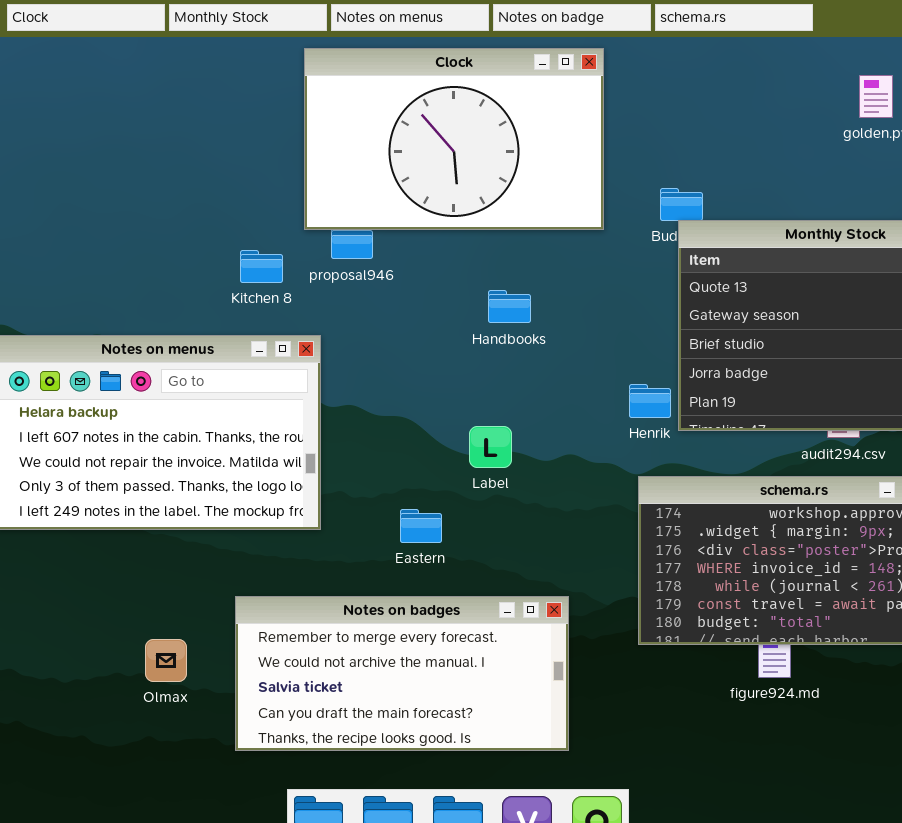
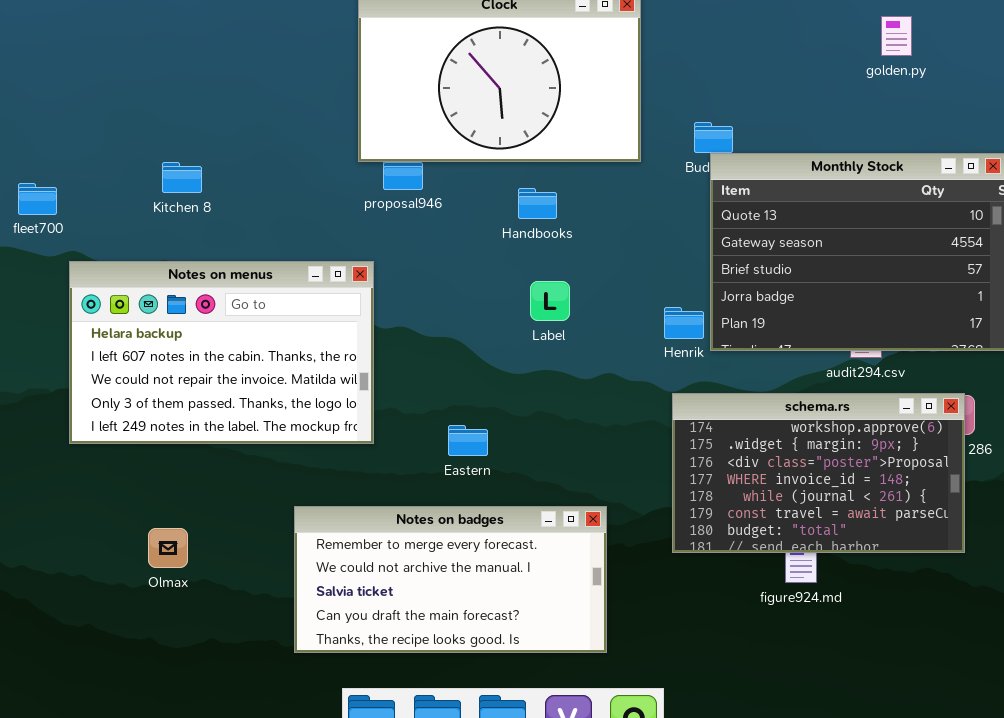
Kitchen 8: [240,250,283,283] -> [162,162,202,193], moved
Handbooks: [488,290,531,323] -> [518,188,557,219], moved
Label: [469,426,512,468] -> [530,281,570,321], moved
Olmax: [145,639,187,682] -> [148,528,188,568], moved

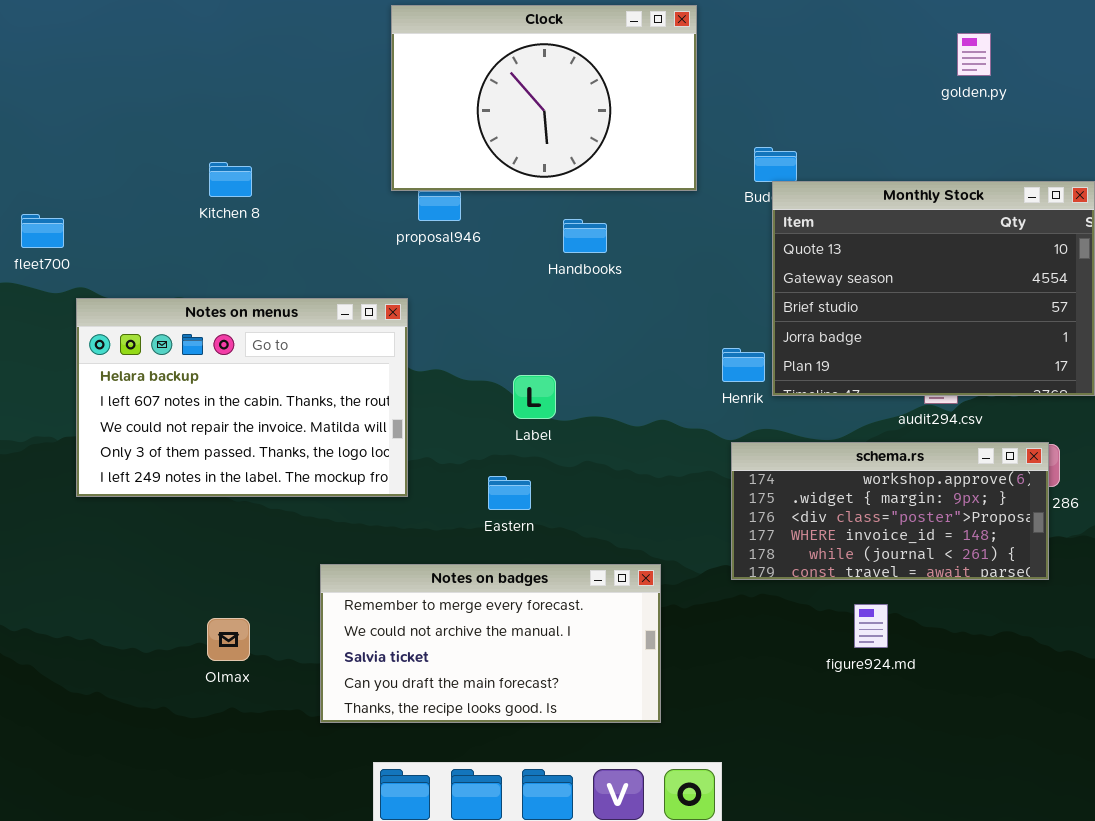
Kitchen 8: [162,162,202,193] -> [209,162,252,197], moved
Label: [530,281,570,321] -> [513,375,556,419], moved
schema.rs: [672,393,965,553] -> [731,442,1049,580], resized
Olmax: [148,528,188,568] -> [207,618,250,661], moved

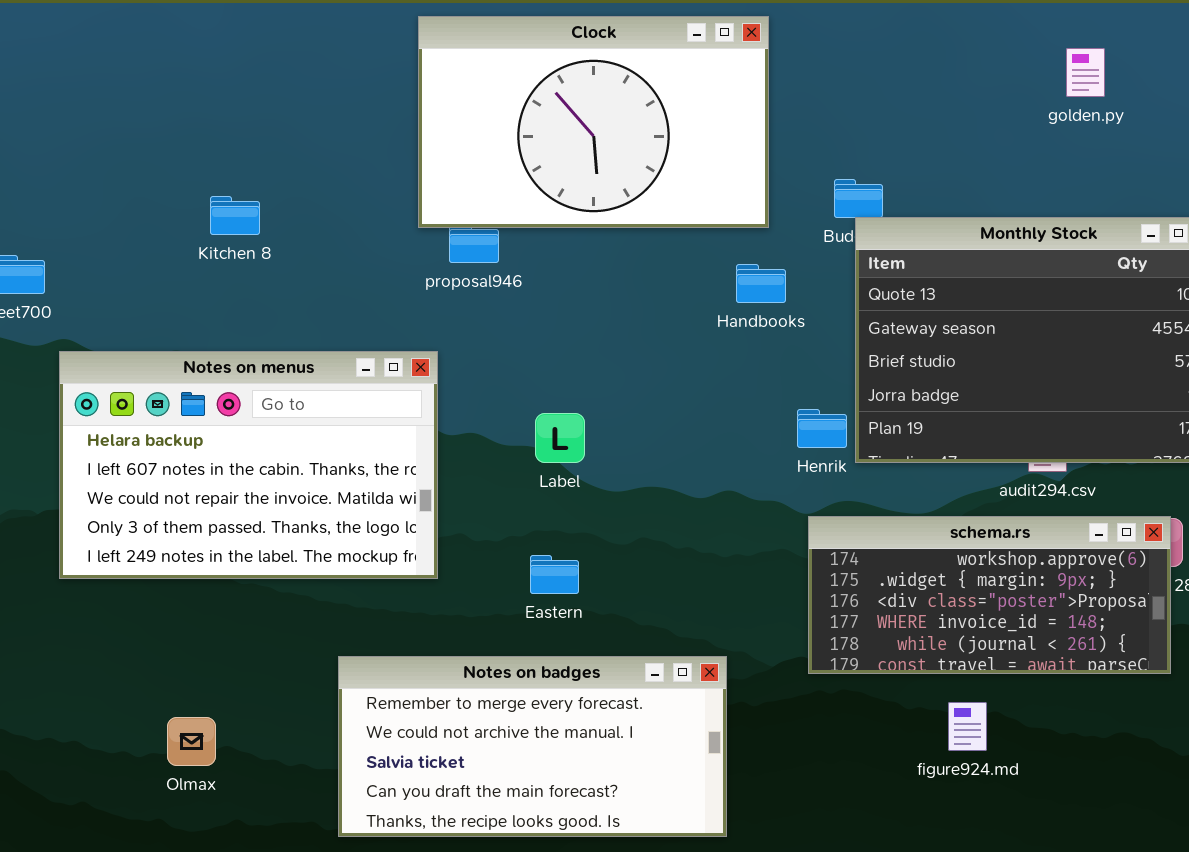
Handbooks: [563,219,607,253] -> [736,264,786,303], moved
Label: [513,375,556,419] -> [535,413,585,463], moved
Olmax: [207,618,250,661] -> [167,717,216,766], moved

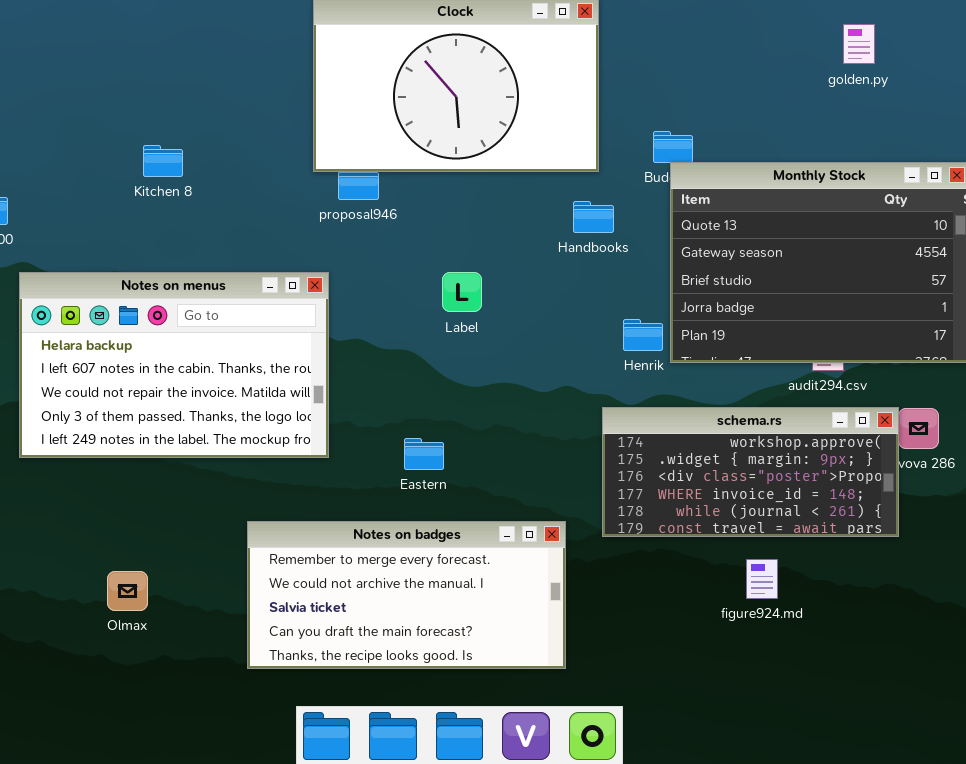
Label: [535,413,585,463] -> [442,272,482,312], moved
schema.rs: [808,516,1171,674] -> [602,407,899,537], moved

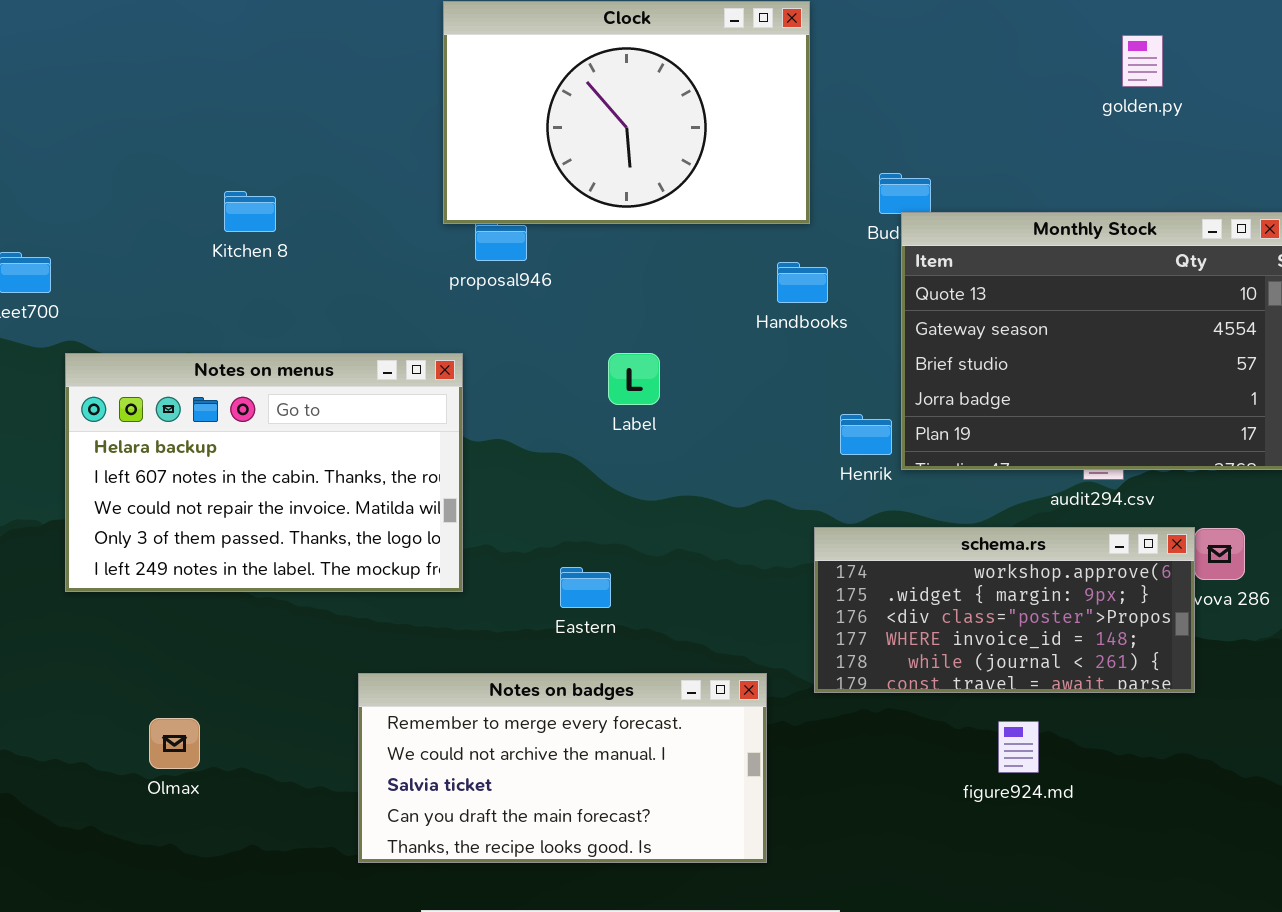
Olmax: [107,571,148,611] -> [149,718,200,769], moved

